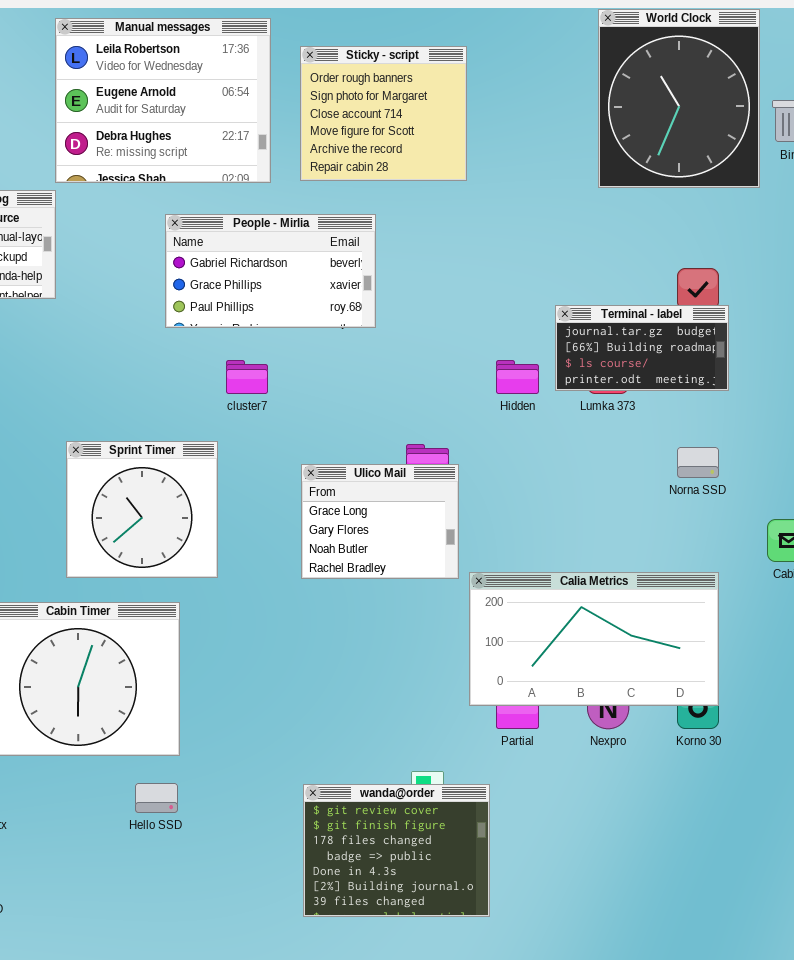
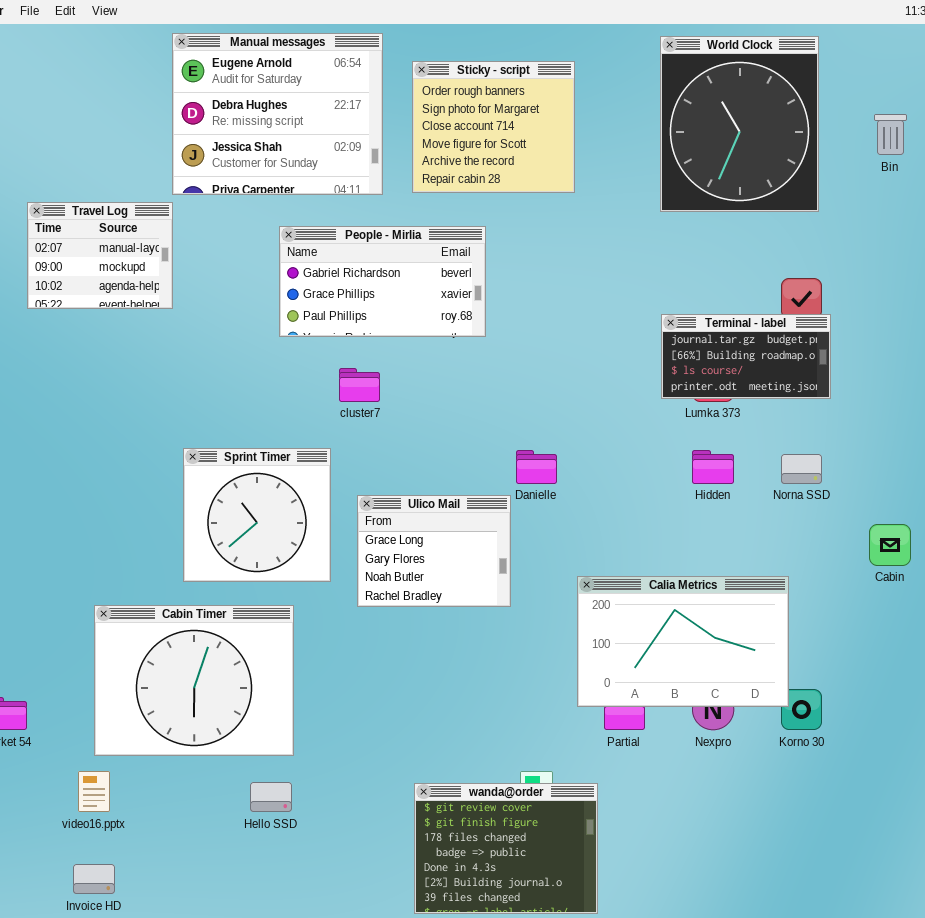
World Clock: [598,9,760,188] -> [660,36,819,212], moved
Manual messages: [55,18,271,183] -> [172,33,383,195], scrolled down 1 row
Hidden: [496,360,539,394] -> [692,450,734,484], moved
Ulico Mail: [301,464,459,579] -> [357,495,511,607], moved
Calia Metrics: [469,572,719,706] -> [577,576,789,707], resized

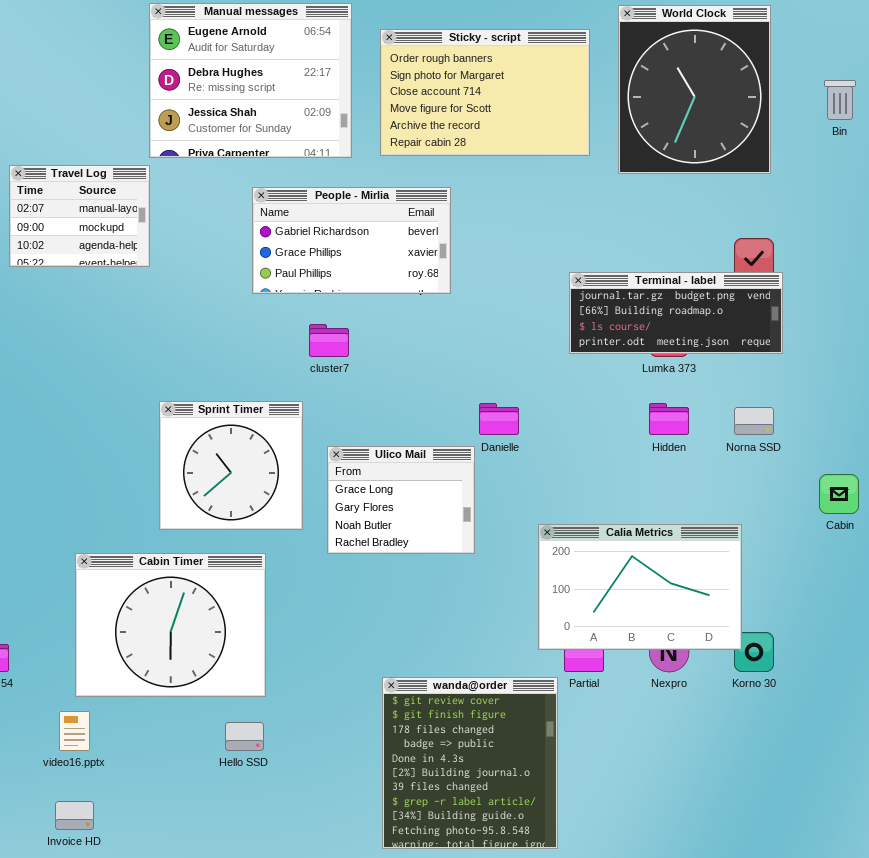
Sticky - script: [412,61,575,193] -> [380,29,590,156], resized
Terminal - label: [661,314,831,399] -> [569,272,783,354], resized
wanda@order: [414,783,598,914] -> [382,677,558,849], resized

